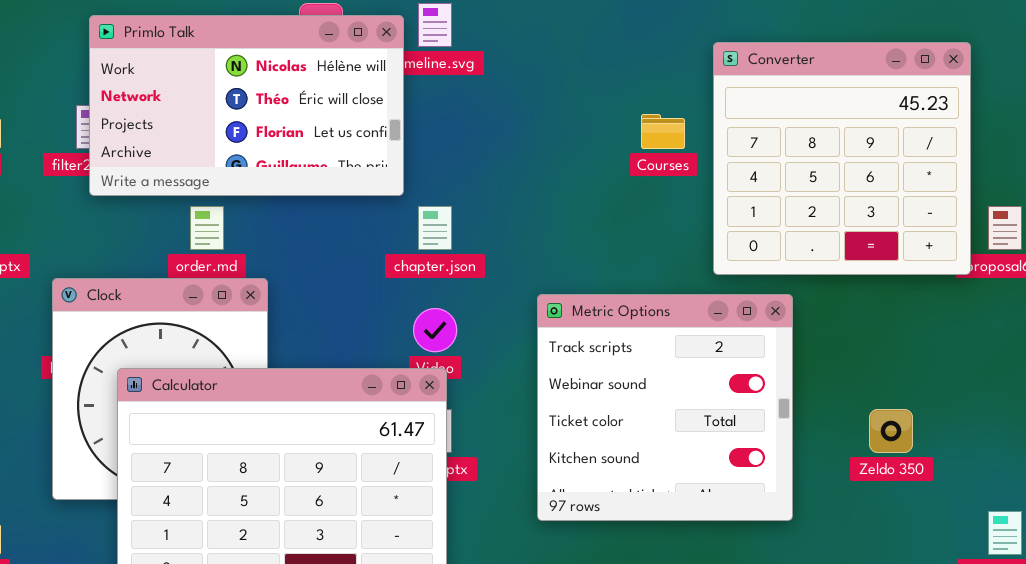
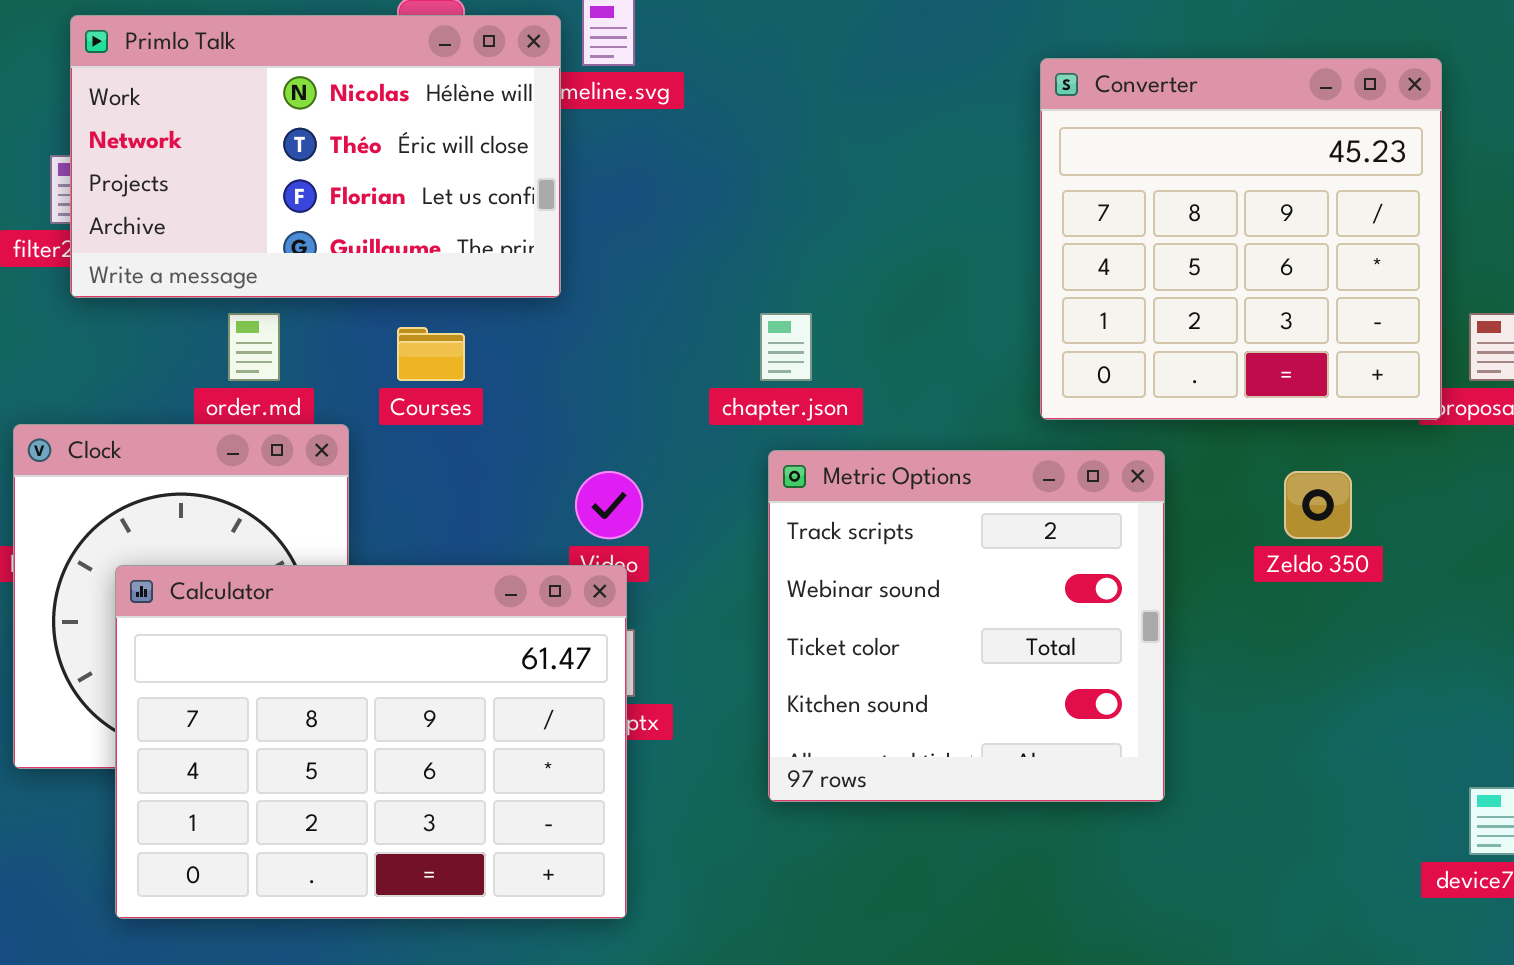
Courses: [641,114,685,149] -> [397,327,465,381], moved
chapter.json: [418,206,452,250] -> [760,313,812,381], moved
Zeldo 350: [869,409,913,453] -> [1284,471,1352,539], moved

